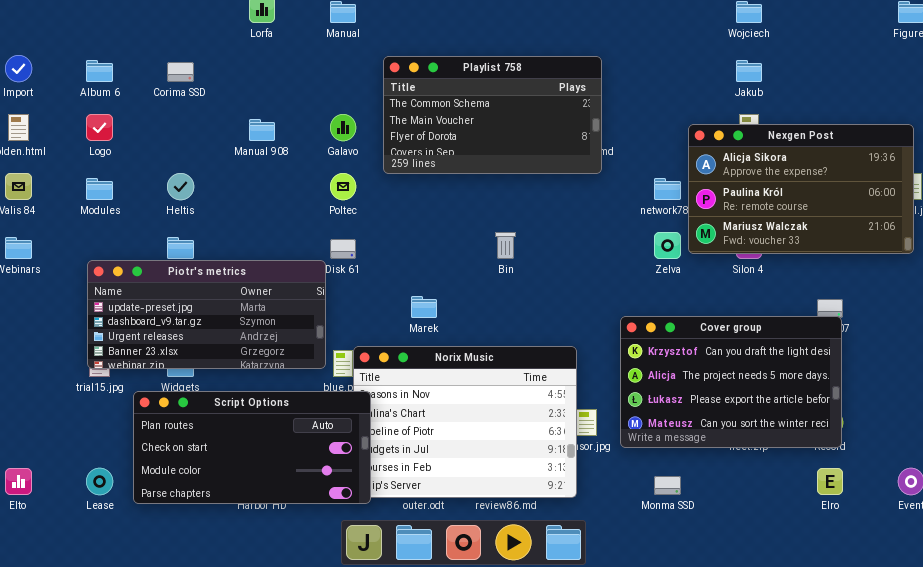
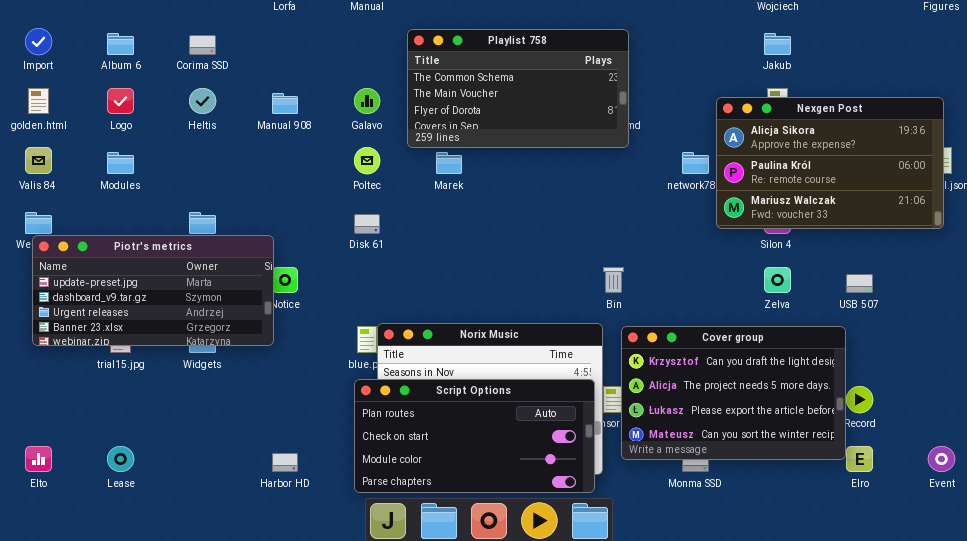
Heltis: [167,173,194,200] -> [189,88,216,114], moved
Bin: [495,232,516,259] -> [603,267,624,293], moved
Zelva: [654,232,681,259] -> [764,267,791,293], moved
Piotr's metrics: [87,260,326,369] -> [32,235,274,346], moved
Marek: [411,296,437,318] -> [436,152,462,174], moved
Cover group: [620,316,842,448] -> [621,326,846,460], moved
Script Options: [133,391,371,504] -> [354,379,595,493], moved

